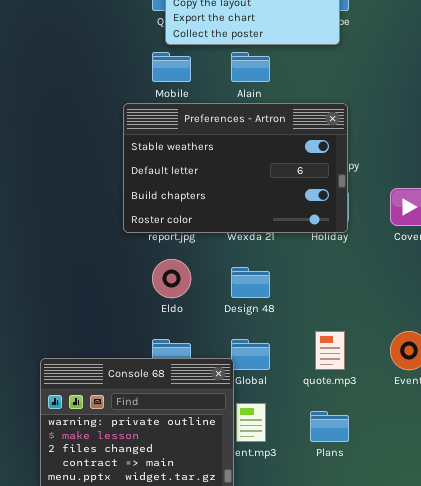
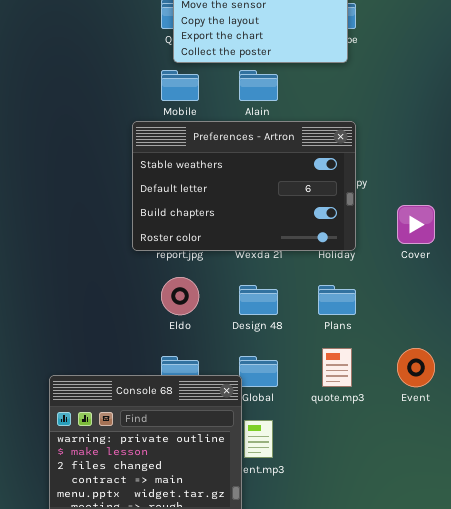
Plans: [310,411,349,442] -> [318,285,356,315], moved

